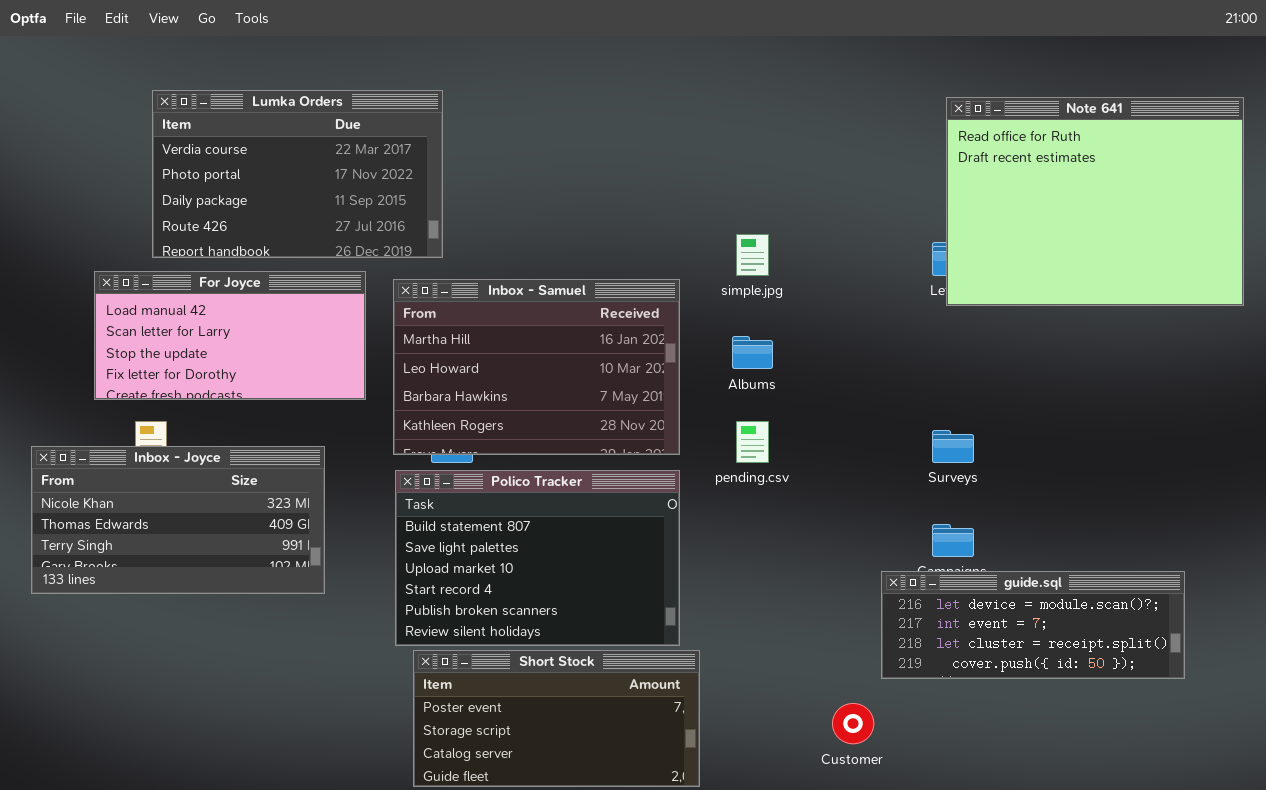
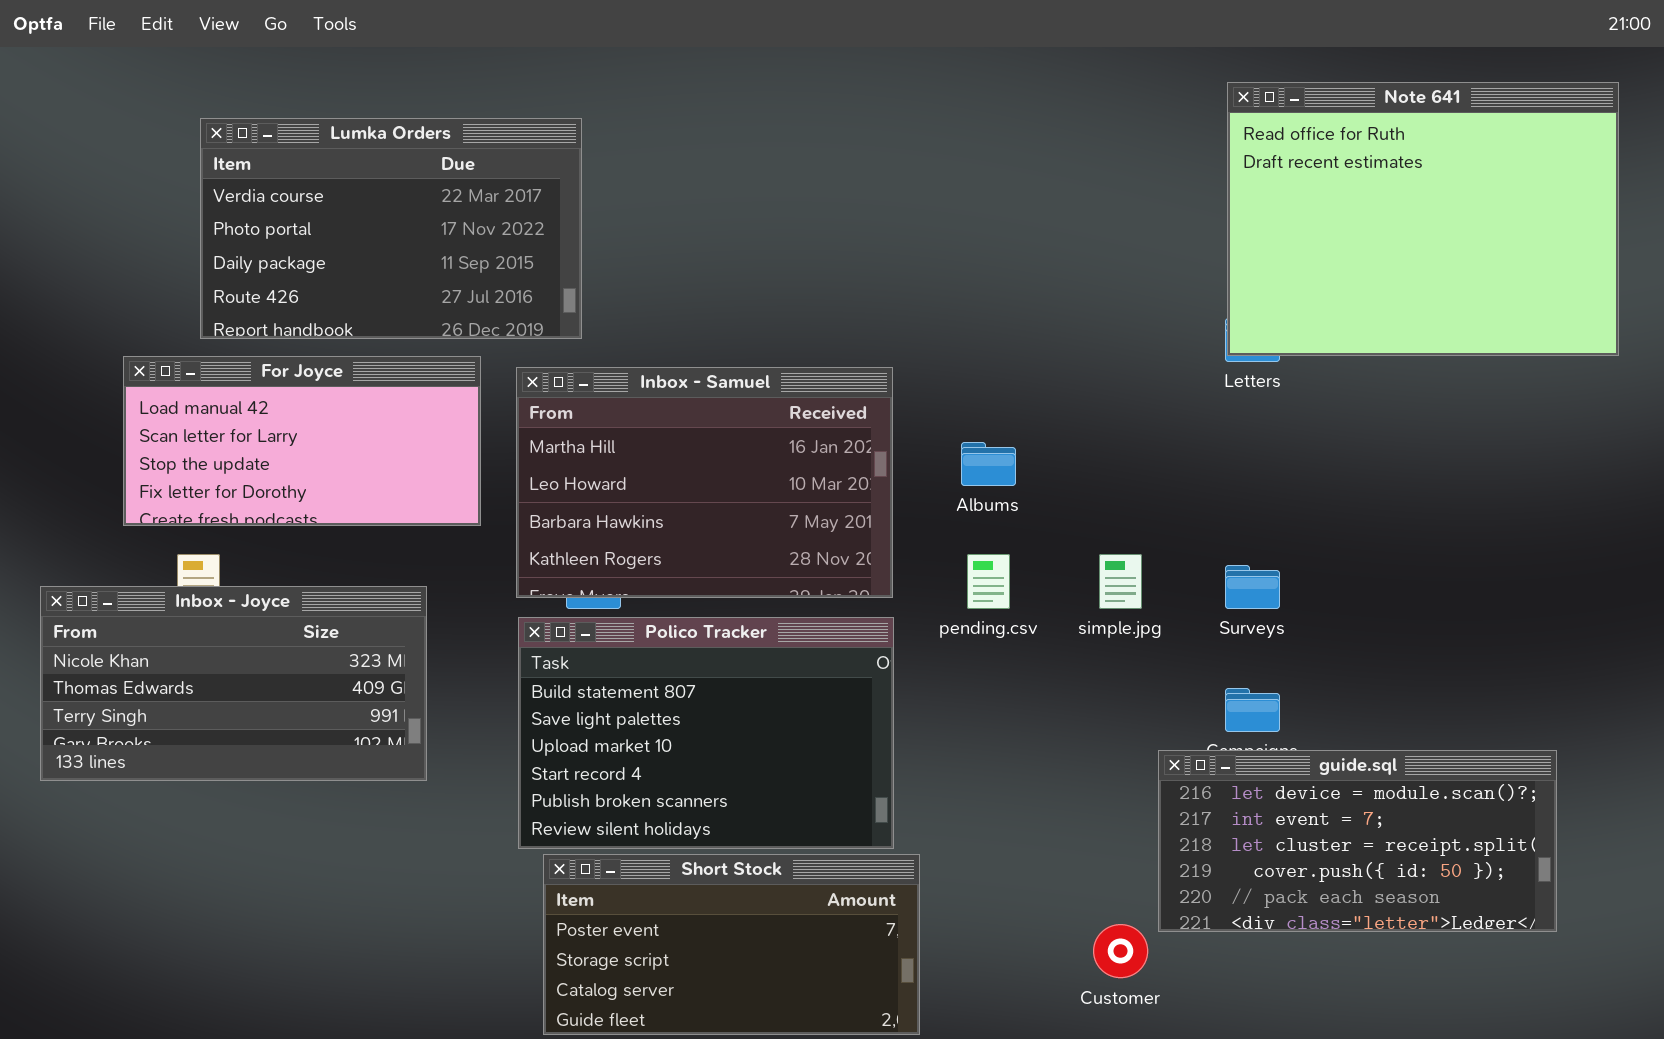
Note 641: [946,97,1244,306] -> [1227,82,1619,356], moved
simple.jpg: [736,234,769,276] -> [1099,554,1142,609], moved
guide.sql: [881,571,1185,679] -> [1158,750,1557,932], resized

